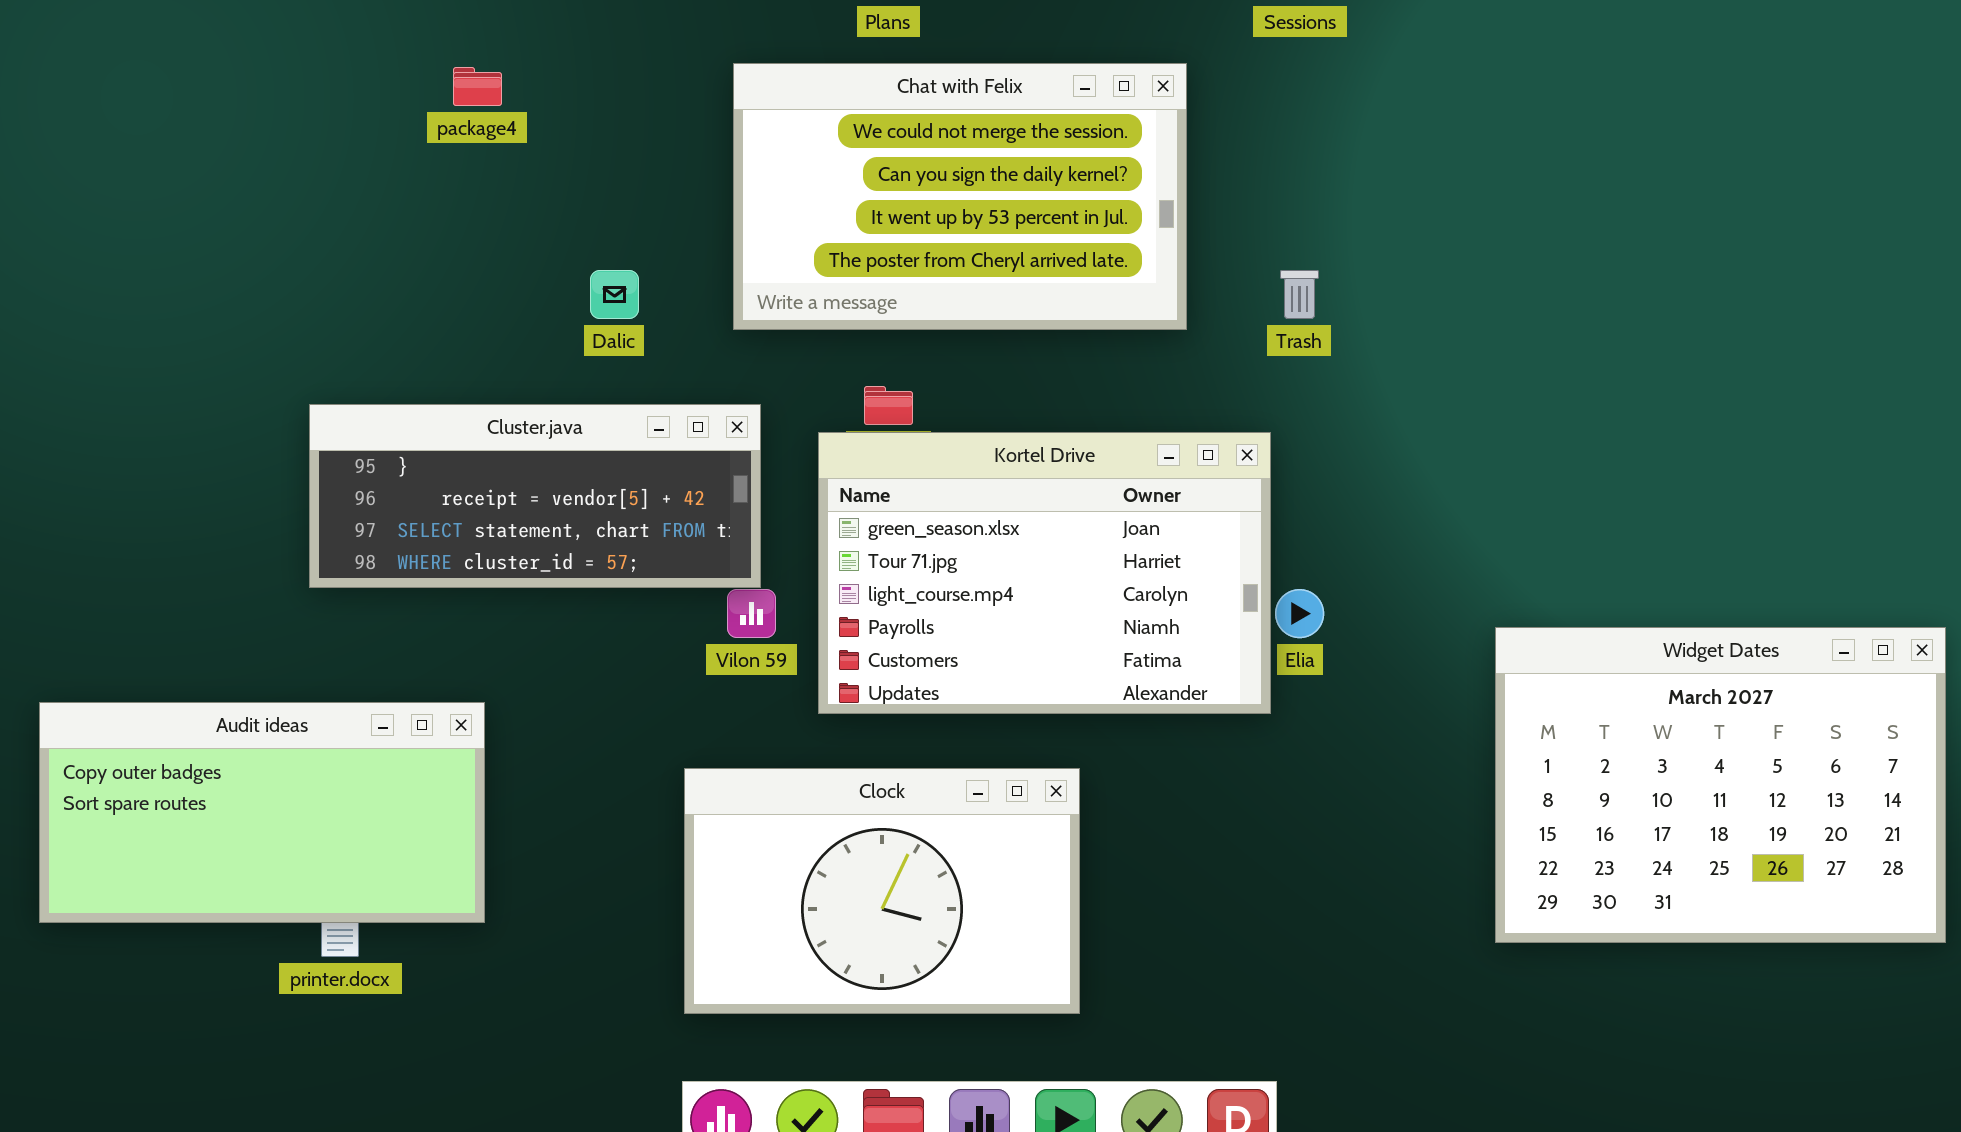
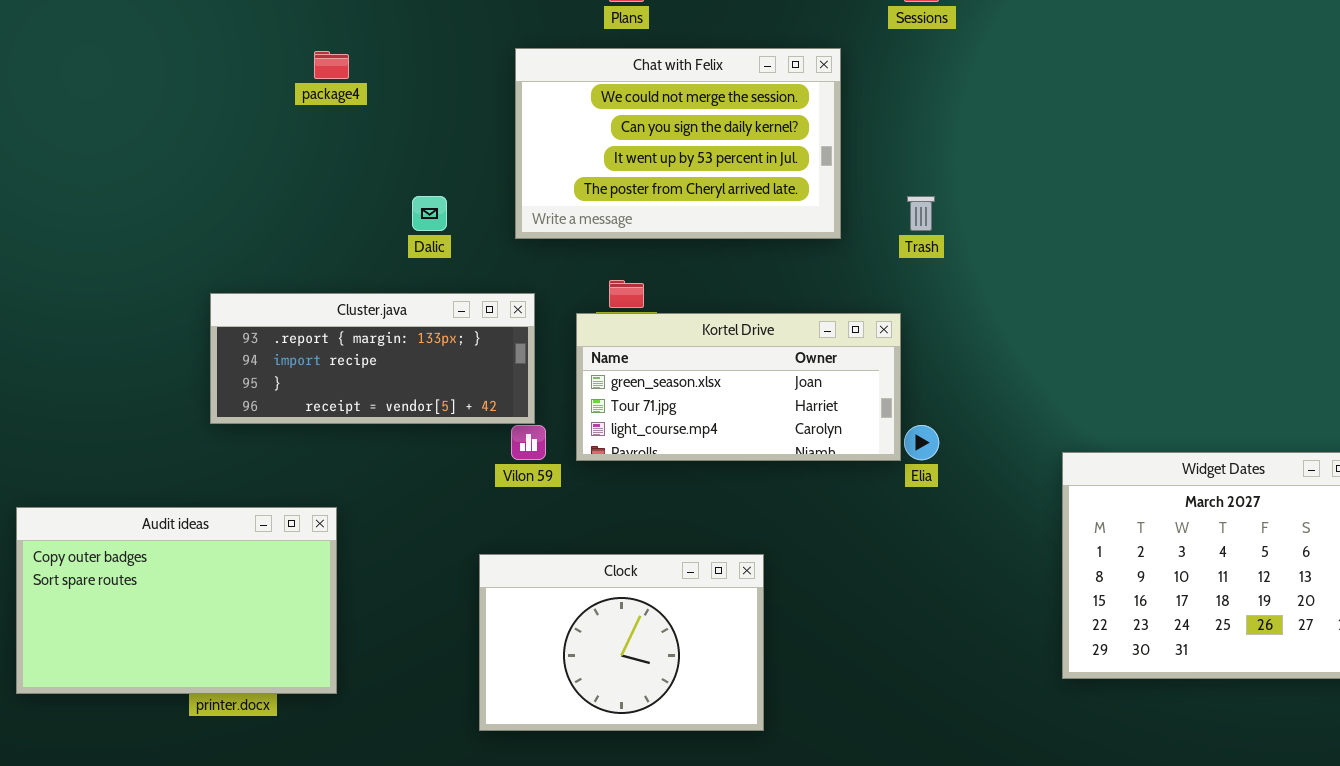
Cluster.java: [309,404,761,588] -> [210,293,535,424], scrolled up 2 rows
Kortel Drive: [818,432,1271,714] -> [576,313,901,461], resized
Audit ideas: [39,702,485,923] -> [16,507,337,694], resized

